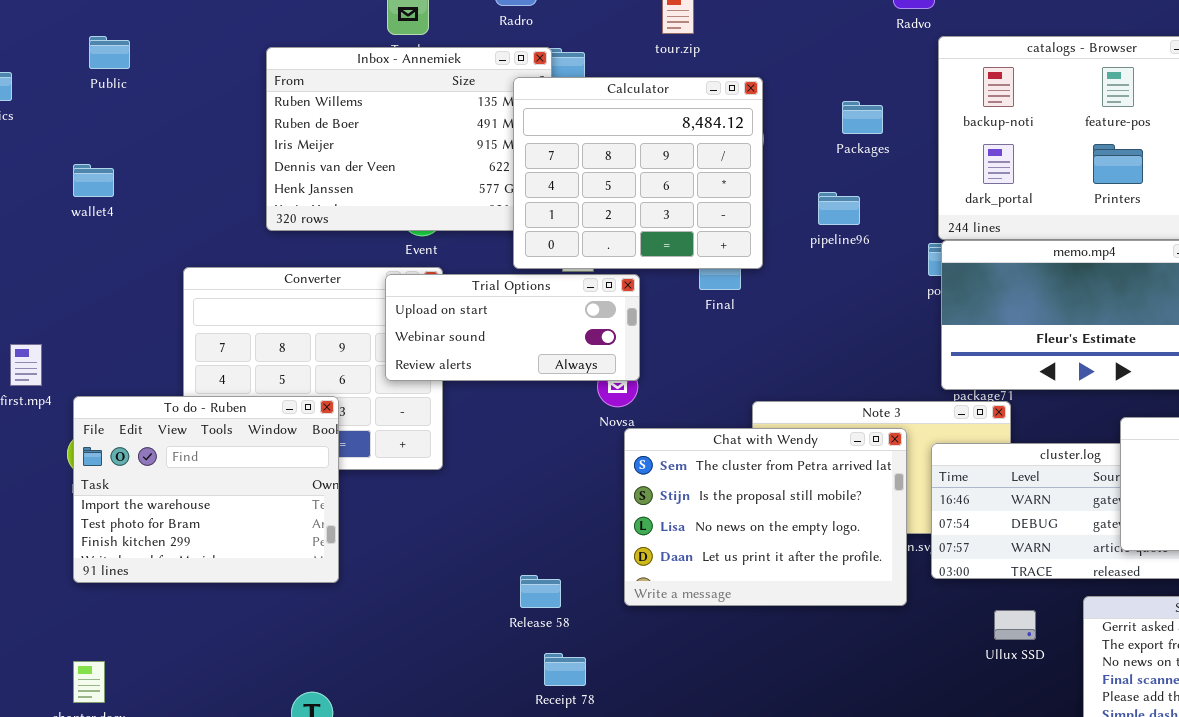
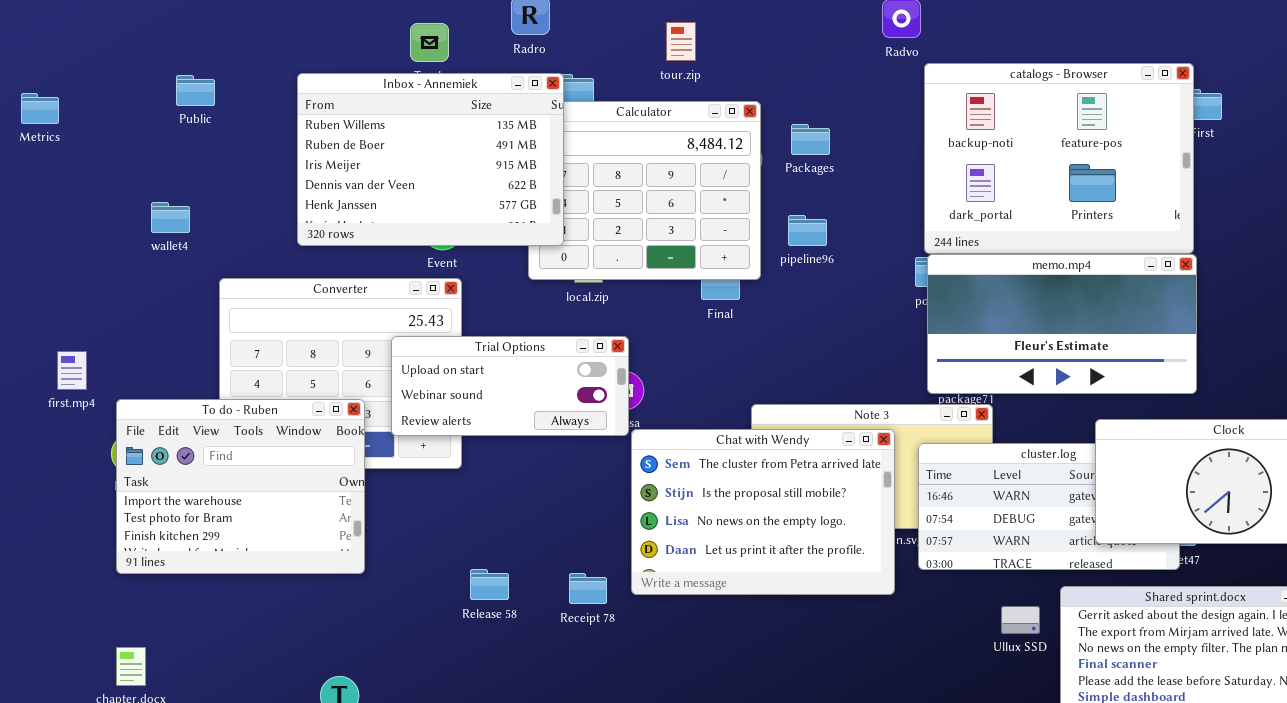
Public: [89,36,130,69] -> [176,75,215,106], moved
Inbox - Annemiek: [266,47,552,231] -> [297,73,564,246], raised
Packages: [842,101,883,134] -> [791,124,830,155], moved
wallet4: [73,164,114,197] -> [151,202,190,233], moved
pipeline96: [818,192,860,225] -> [788,215,827,246], moved
Trial Options: [385,274,640,381] -> [391,336,629,436], moved
Release 58: [520,575,561,608] -> [470,569,509,600], moved
Ullux SSD: [994,610,1036,640] -> [1001,606,1040,634], moved
Receipt 78: [544,653,586,686] -> [569,573,607,604], moved

